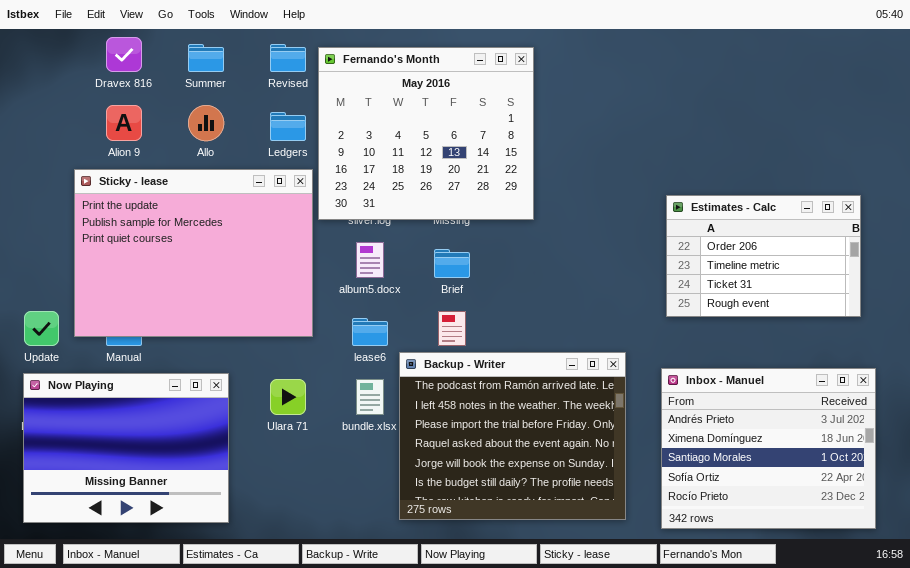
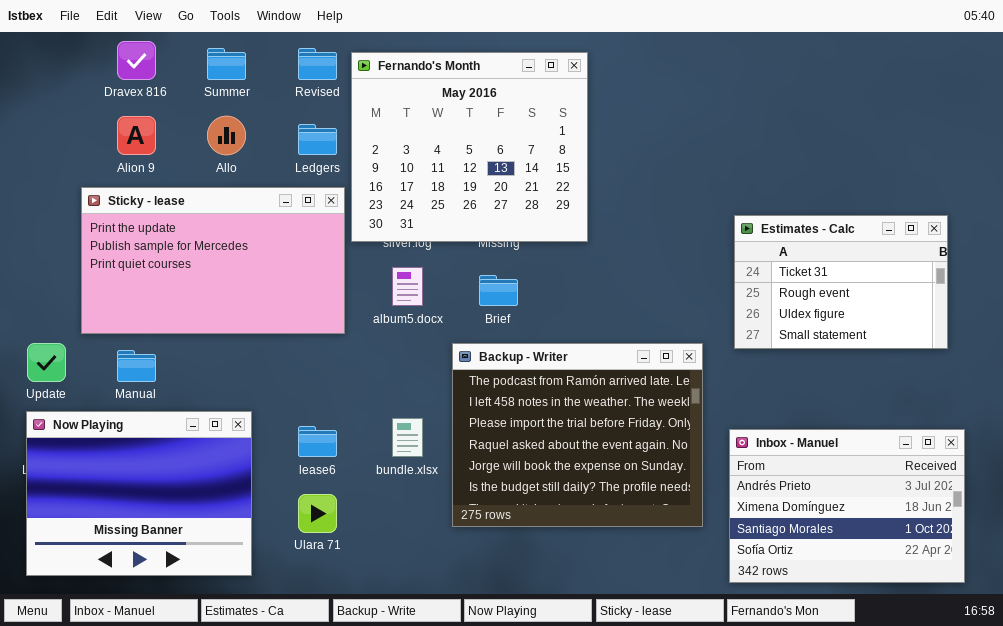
Sticky - lease: [74,169,313,337] -> [81,187,345,334], resized
Estimates - Calc: [666,195,861,317] -> [734,215,948,349], scrolled down 2 rows
lease6: [352,318,388,346] -> [298,426,337,457], moved
Backup - Writer: [399,352,626,520] -> [452,343,703,527], moved
Inbox - Manuel: [661,368,876,529] -> [729,429,965,583], resized
Ulara 71: [270,379,306,415] -> [298,494,337,533], moved

